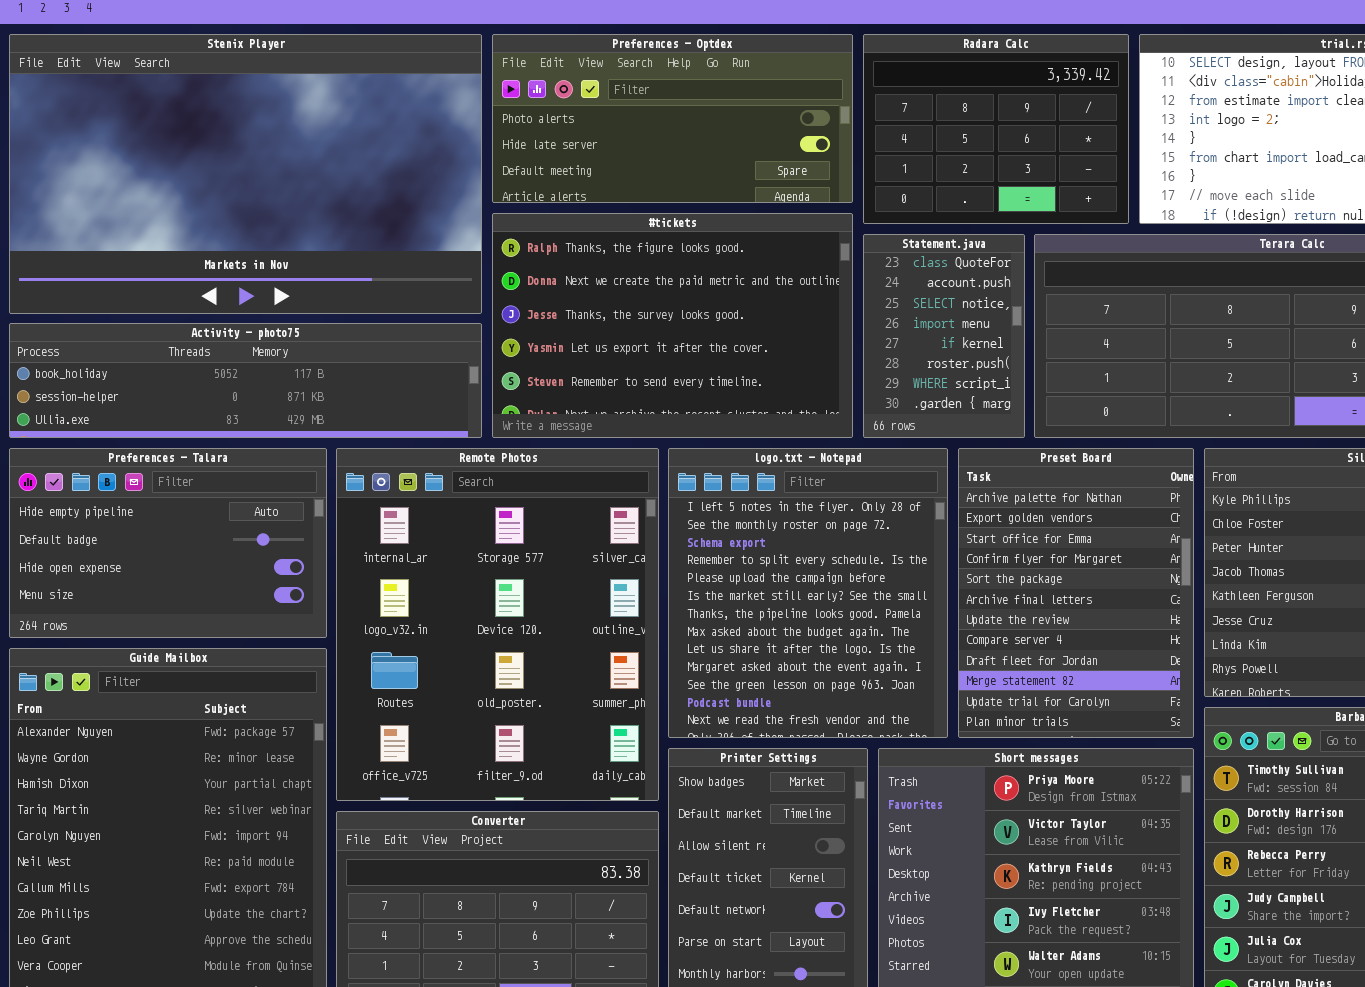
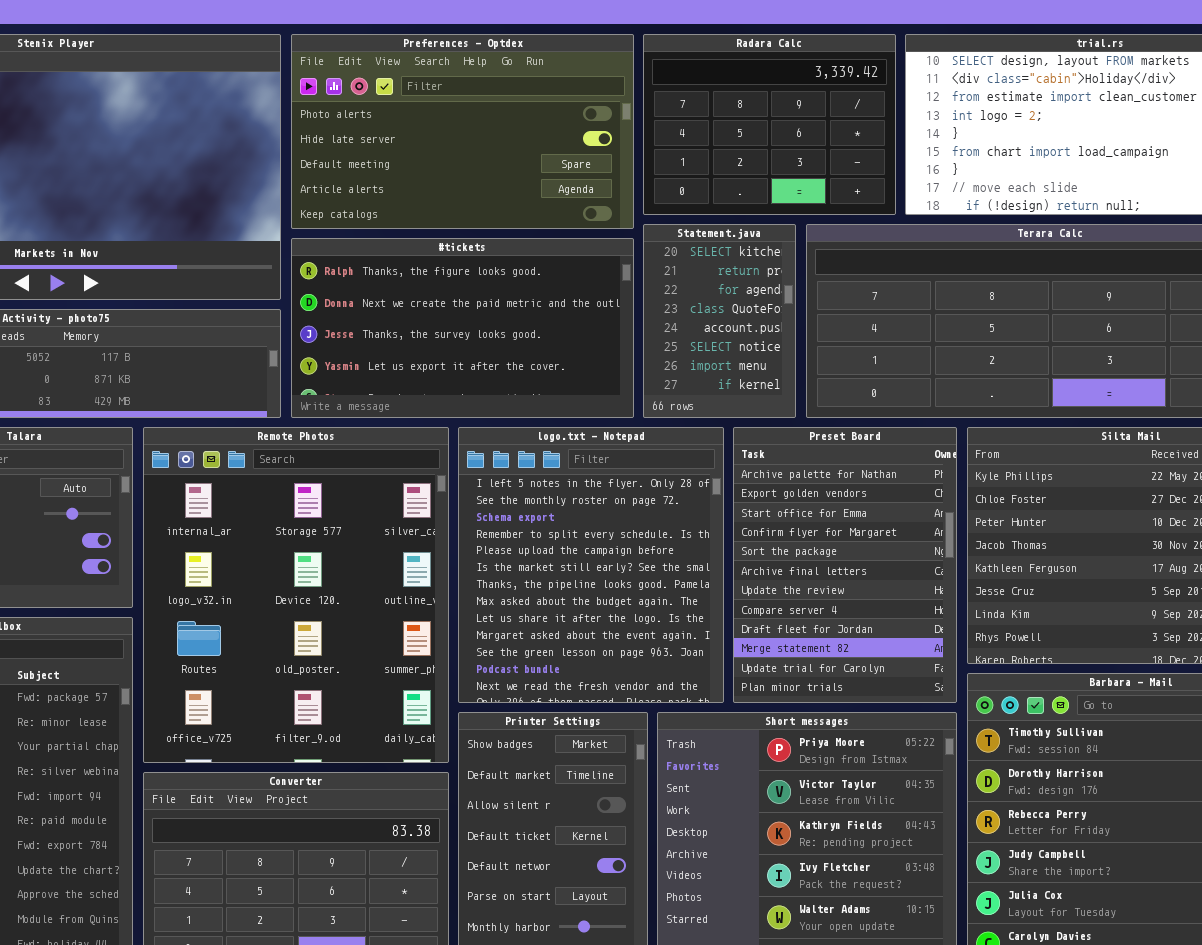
Preferences - Optdex: [492,34,853,203] -> [291,34,634,229], resized
#tickets: [492,213,853,438] -> [291,238,634,418], resized
Statement.java: [863,234,1025,438] -> [643,224,796,418], scrolled up 3 rows

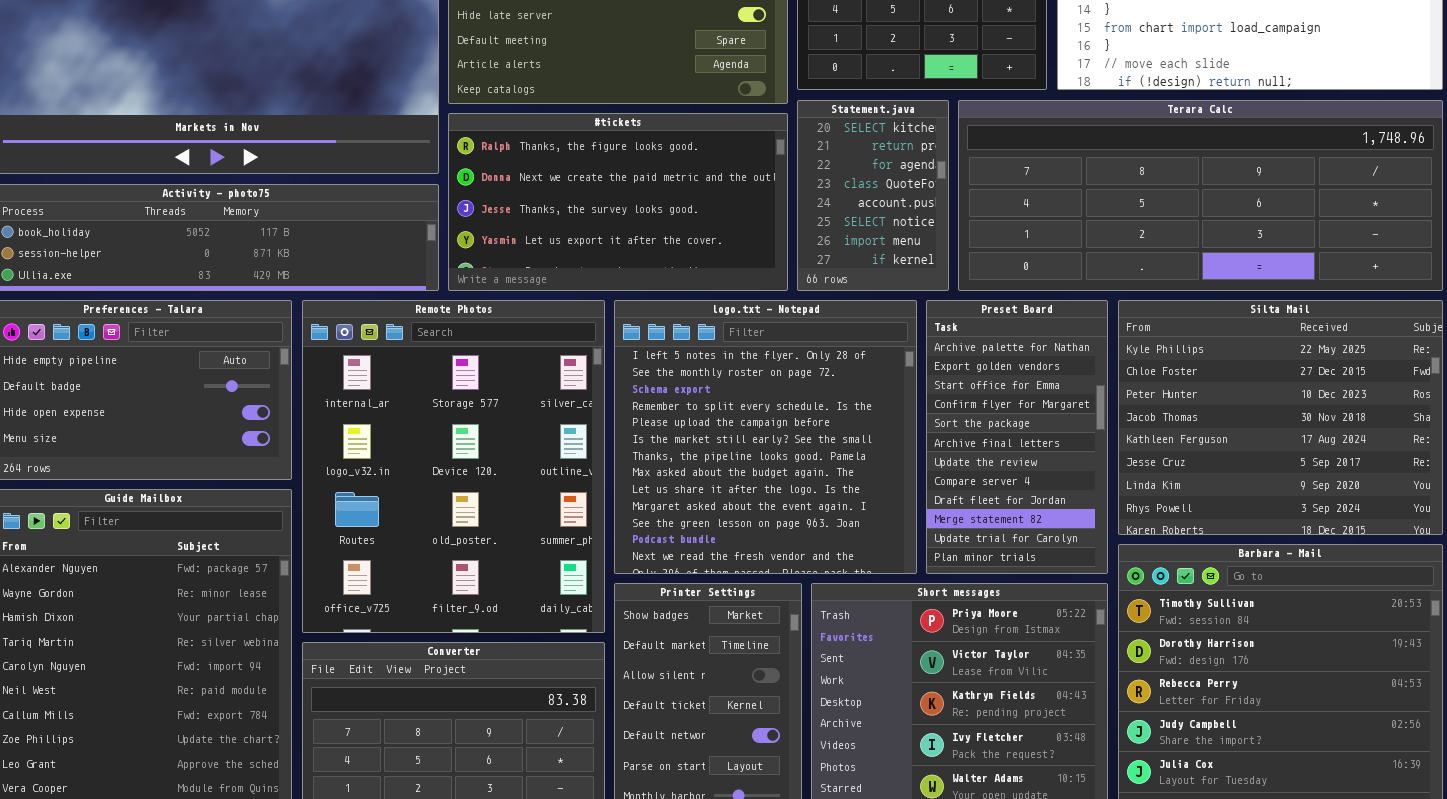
logo.txt - Notepad: [458,427,724,703] -> [614,300,917,574], resized
Preset Board: [733,427,957,703] -> [926,300,1108,574], resized

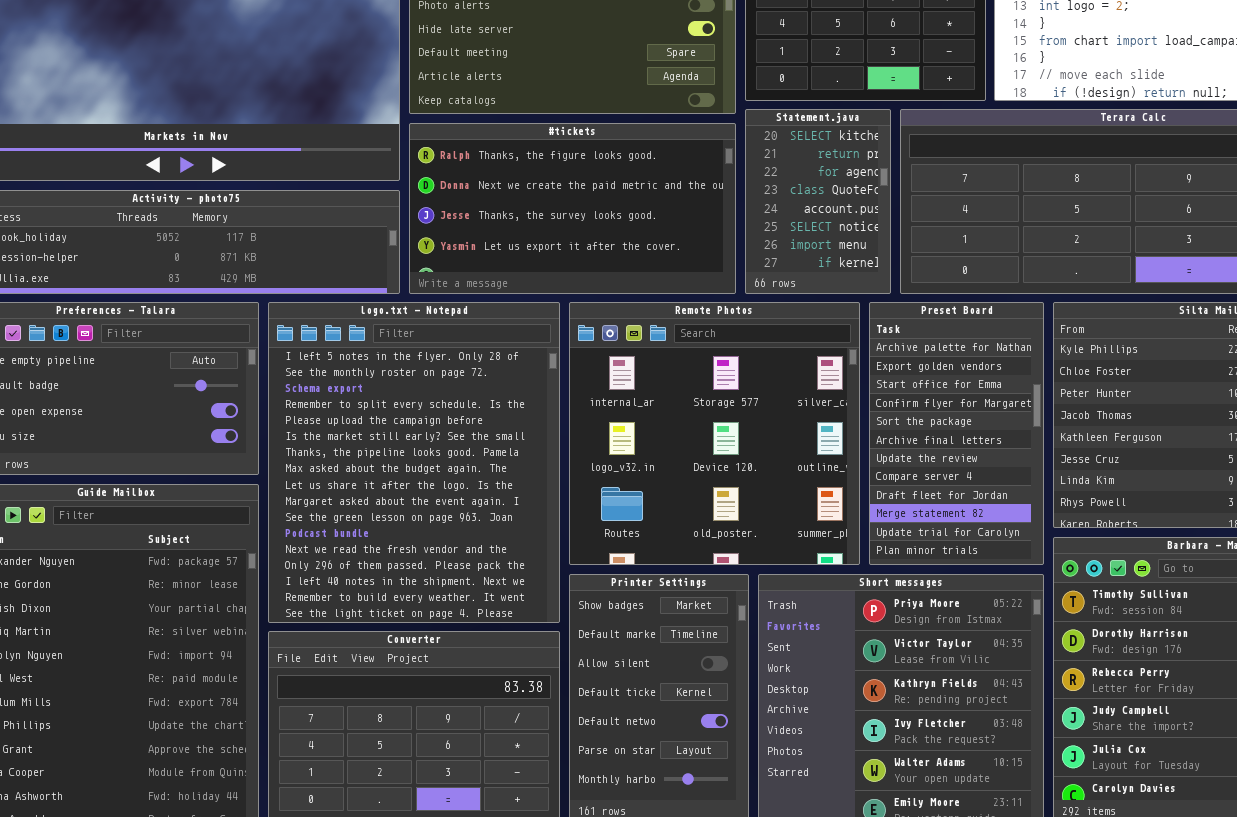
Remote Photos: [302,300,605,633] -> [569,302,860,565], moved, resized
logo.txt - Notepad: [614,300,917,574] -> [268,302,560,623], moved, resized

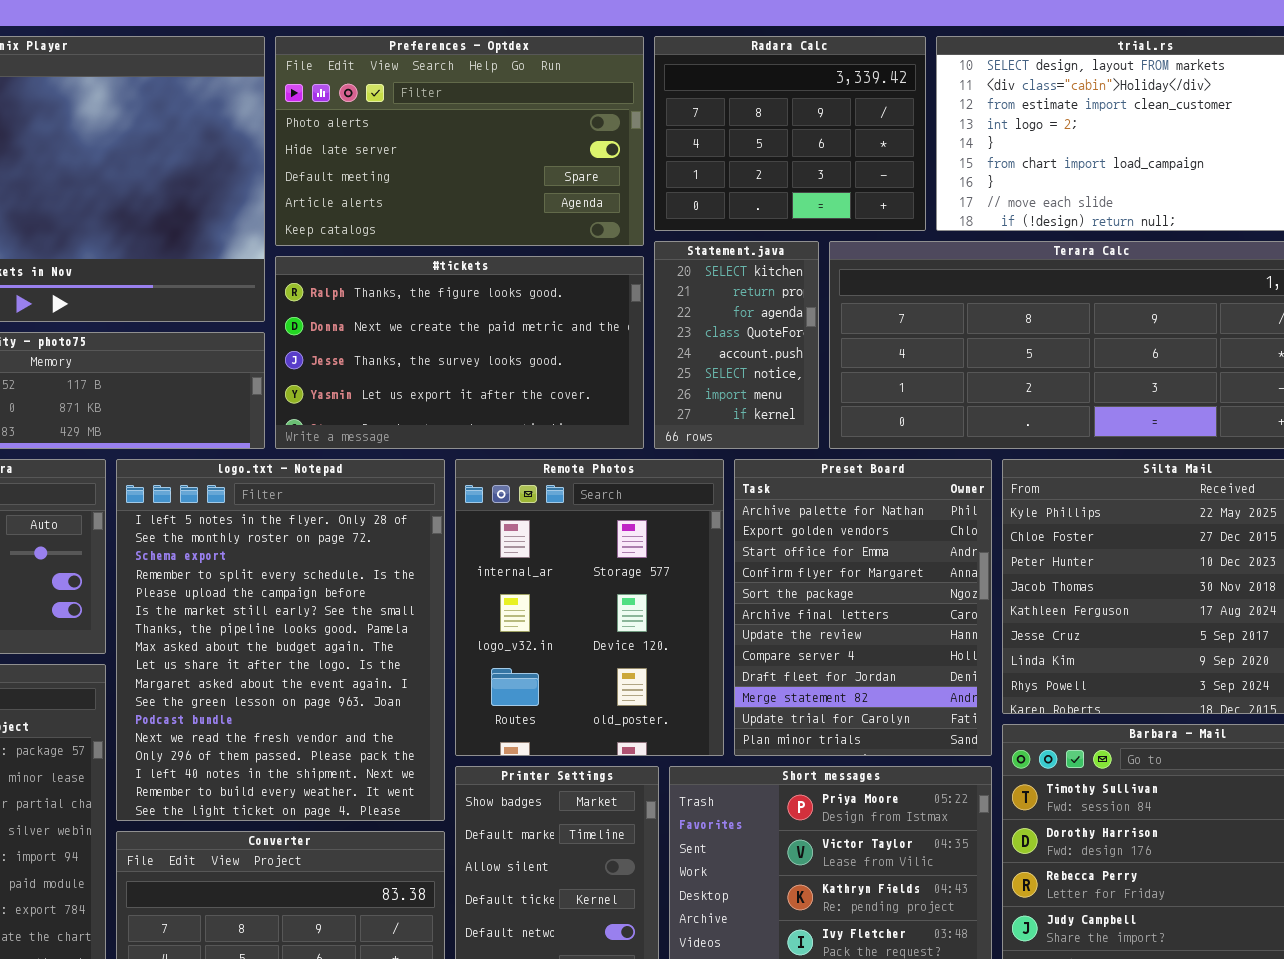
Remote Photos: [569,302,860,565] -> [455,459,724,756], resized
Preset Board: [869,302,1044,565] -> [734,459,992,756], resized

